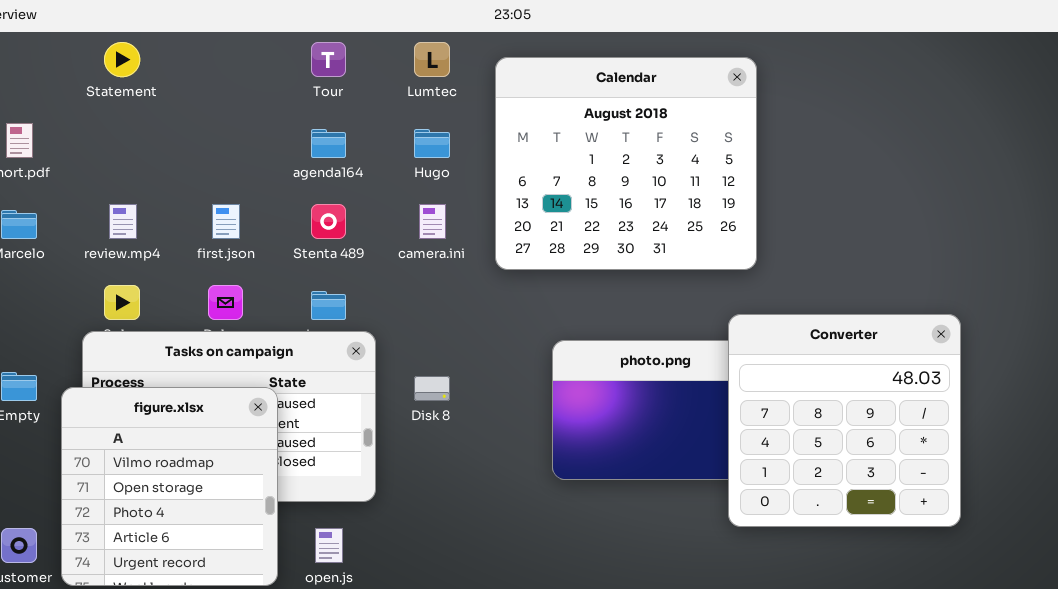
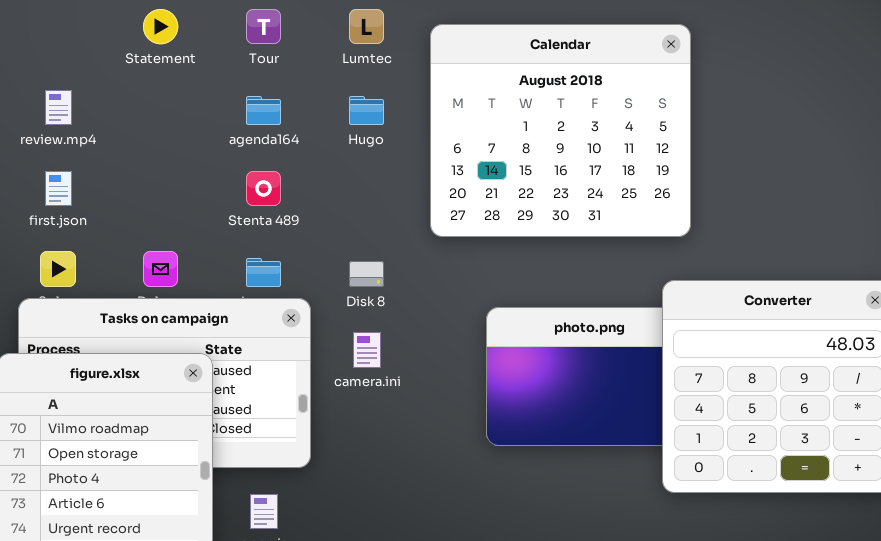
Statement: [104,42,140,77] -> [143,9,178,44], moved
review.mp4: [109,204,137,239] -> [45,90,72,125], moved
first.json: [212,204,240,239] -> [45,171,72,206], moved
camera.ini: [419,204,446,239] -> [353,332,381,368], moved
Disk 8: [414,376,450,401] -> [349,261,384,287], moved

